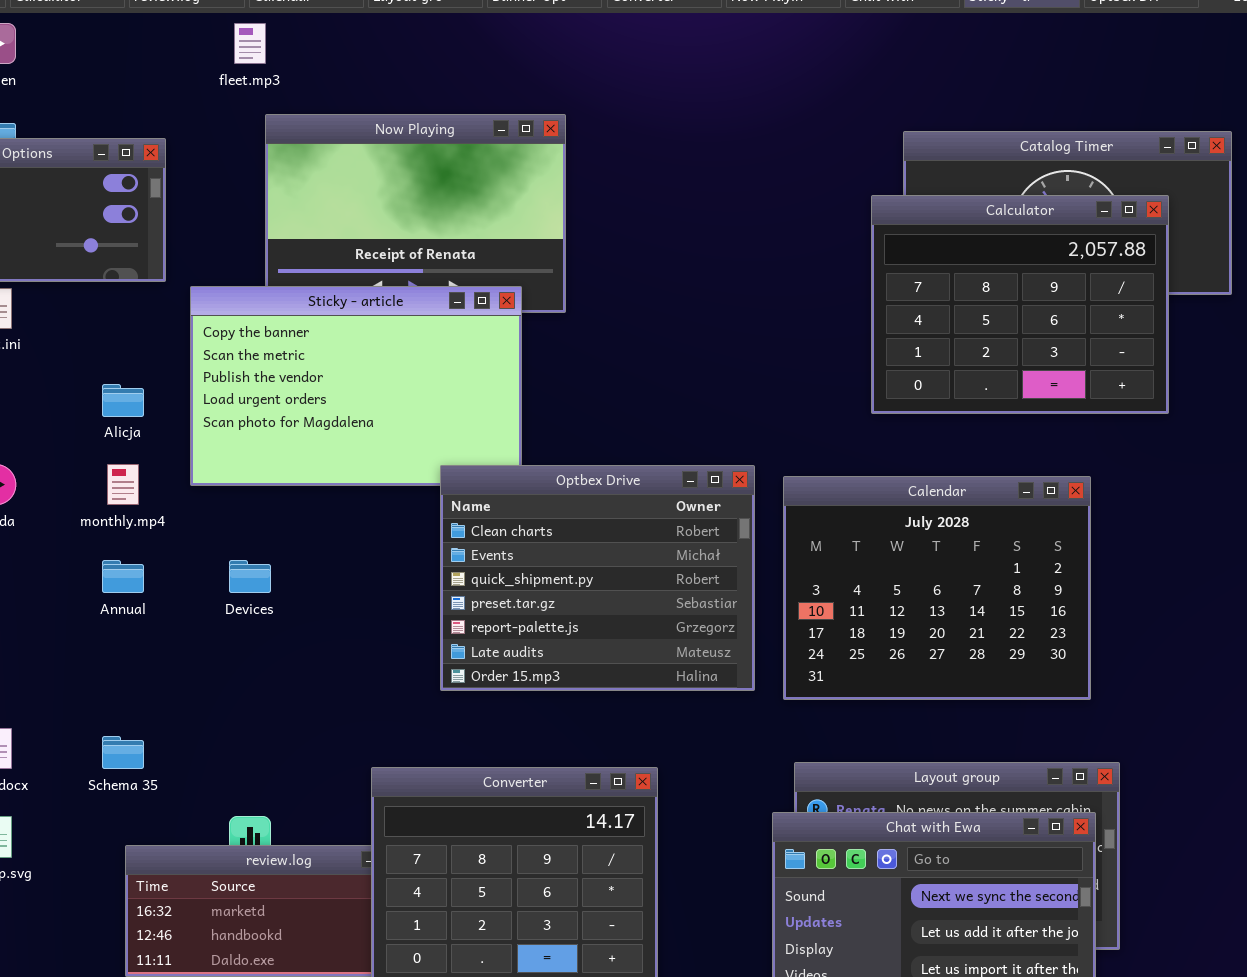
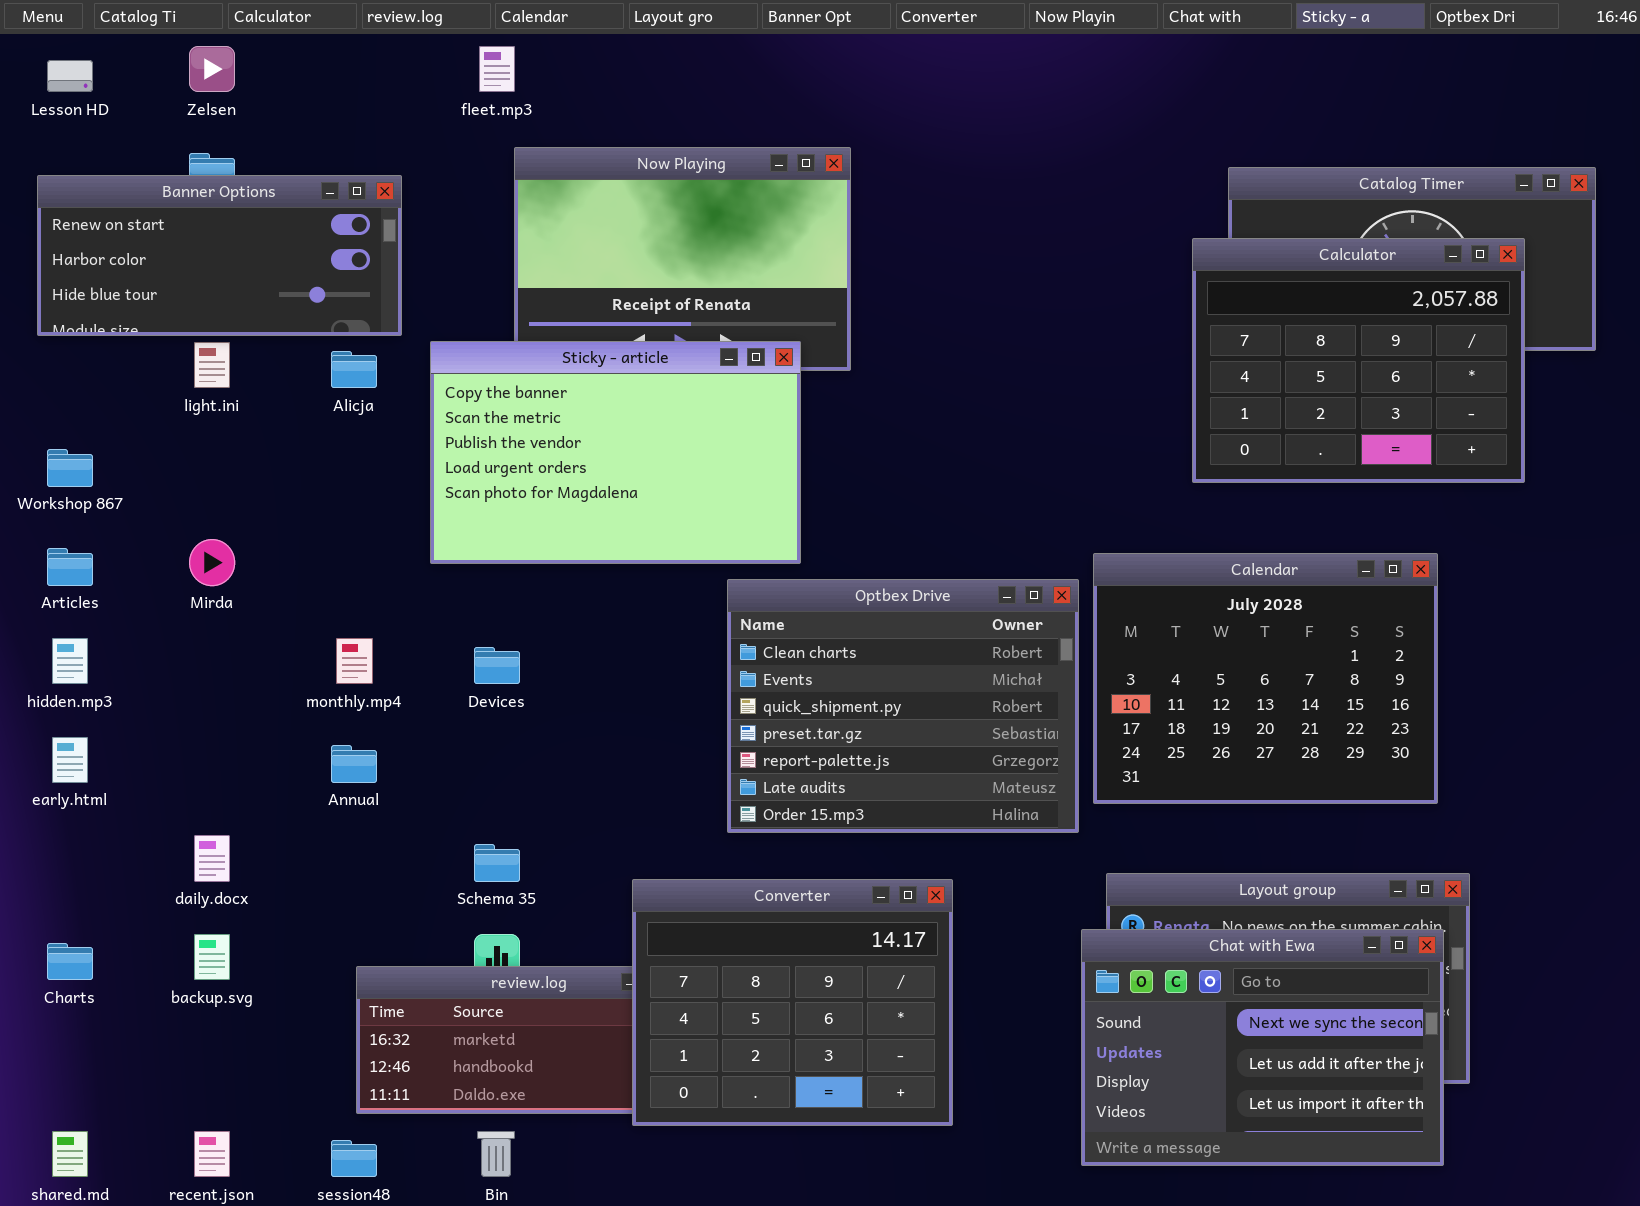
Alicja: [102,384,144,417] -> [331,351,377,388], moved
monthly.mp4: [107,464,139,505] -> [336,638,373,684], moved
Optbex Drive: [440,465,755,691] -> [727,579,1079,833], moved
Annual: [102,560,144,593] -> [331,745,377,783], moved
Schema 35: [102,736,144,769] -> [474,844,520,882], moved

